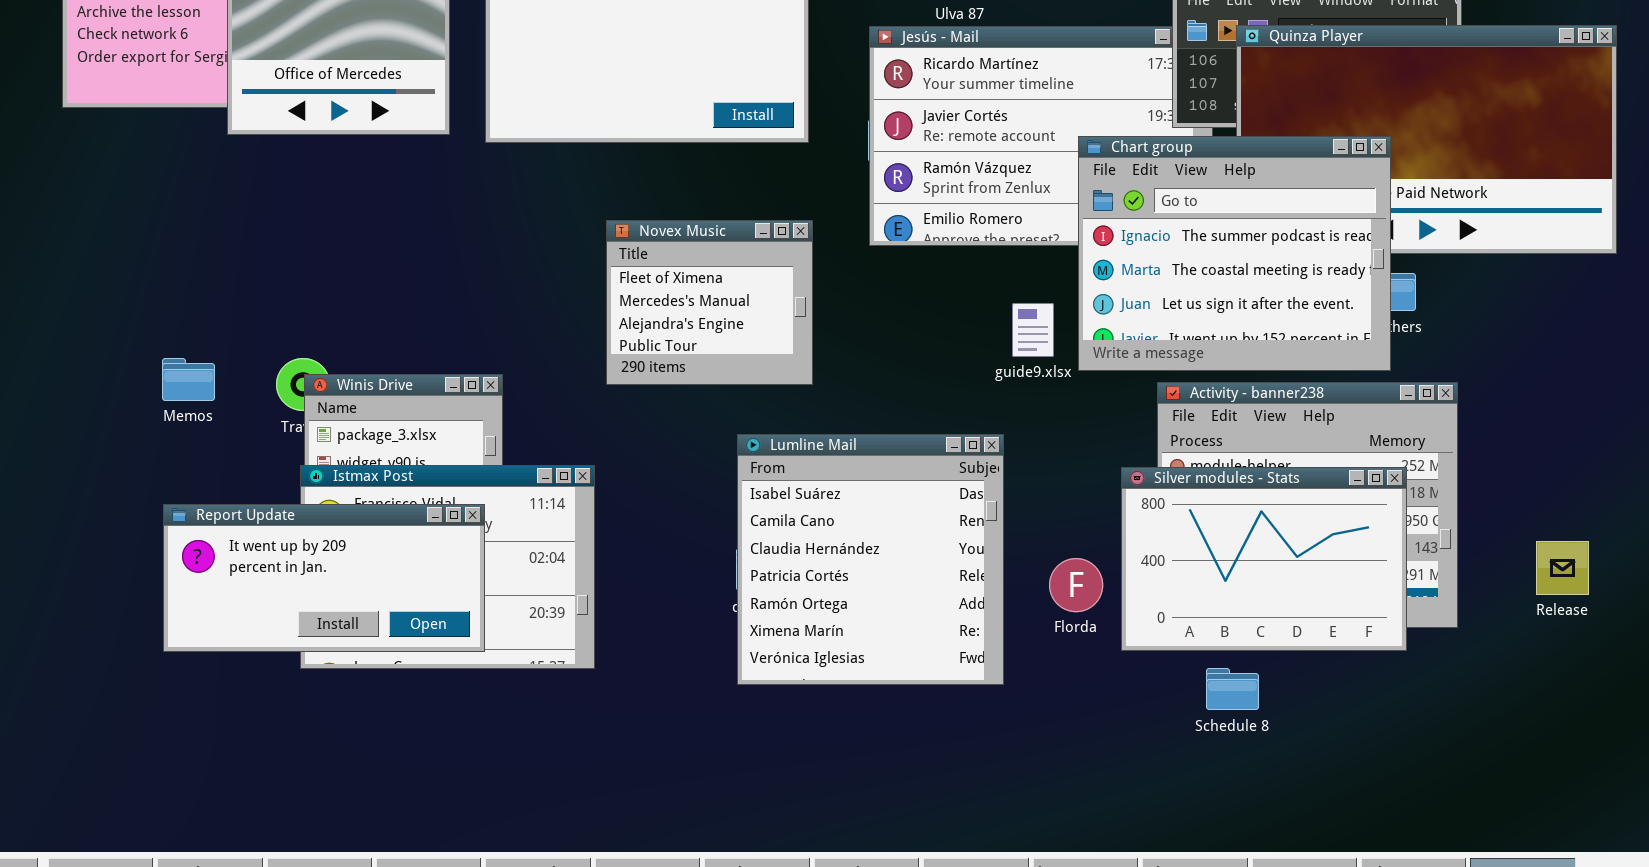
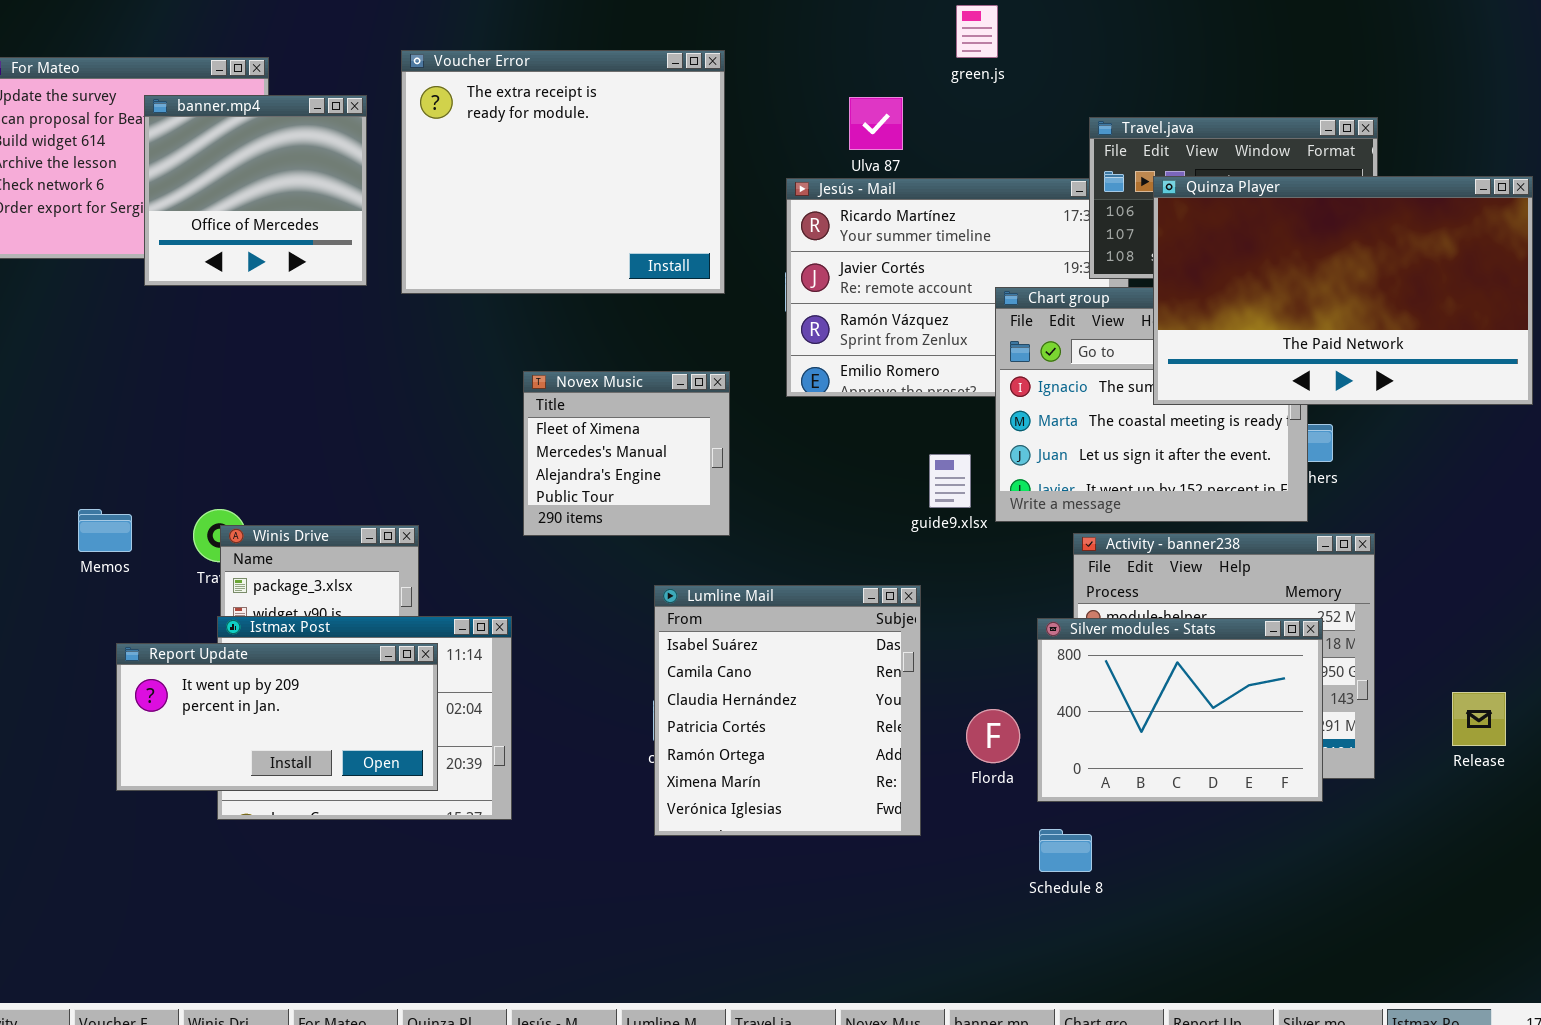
Quinza Player: [1236,25,1617,254] -> [1153,176,1533,405], raised
Report Update: [163,504,485,652] -> [116,643,438,791], moved
Schedule 8: [1206,668,1259,710] -> [1039,829,1092,872], moved

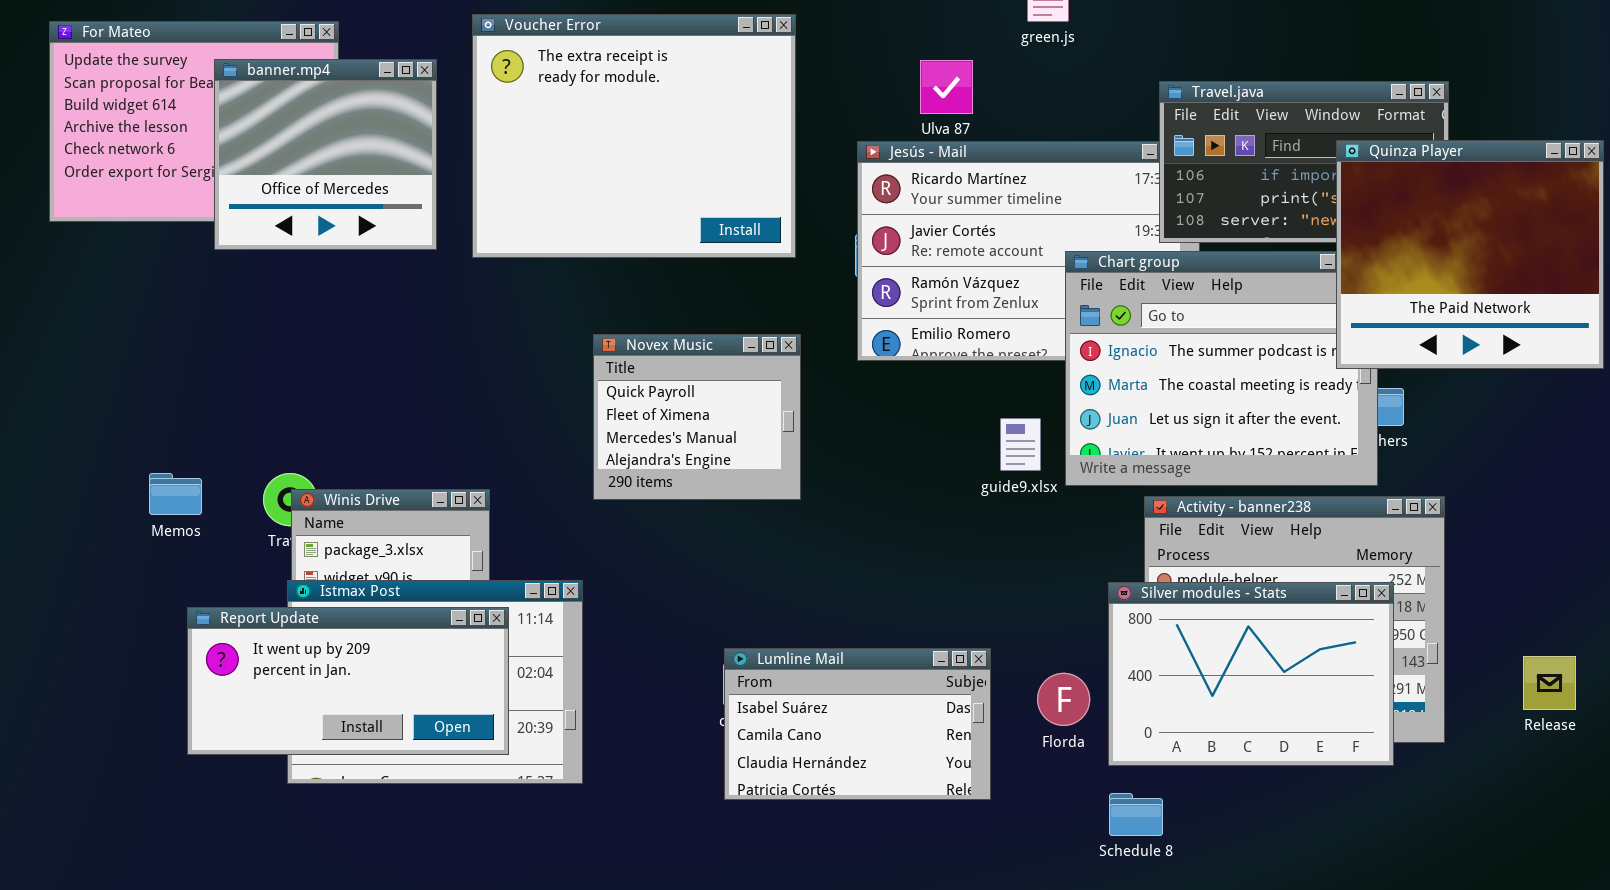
Quinza Player: [1153,176,1533,405] -> [1336,140,1604,369], resized
Novex Music: [523,371,730,536] -> [593,334,801,500], scrolled up 1 row
Lumline Mail: [654,585,921,836] -> [724,648,991,800], resized

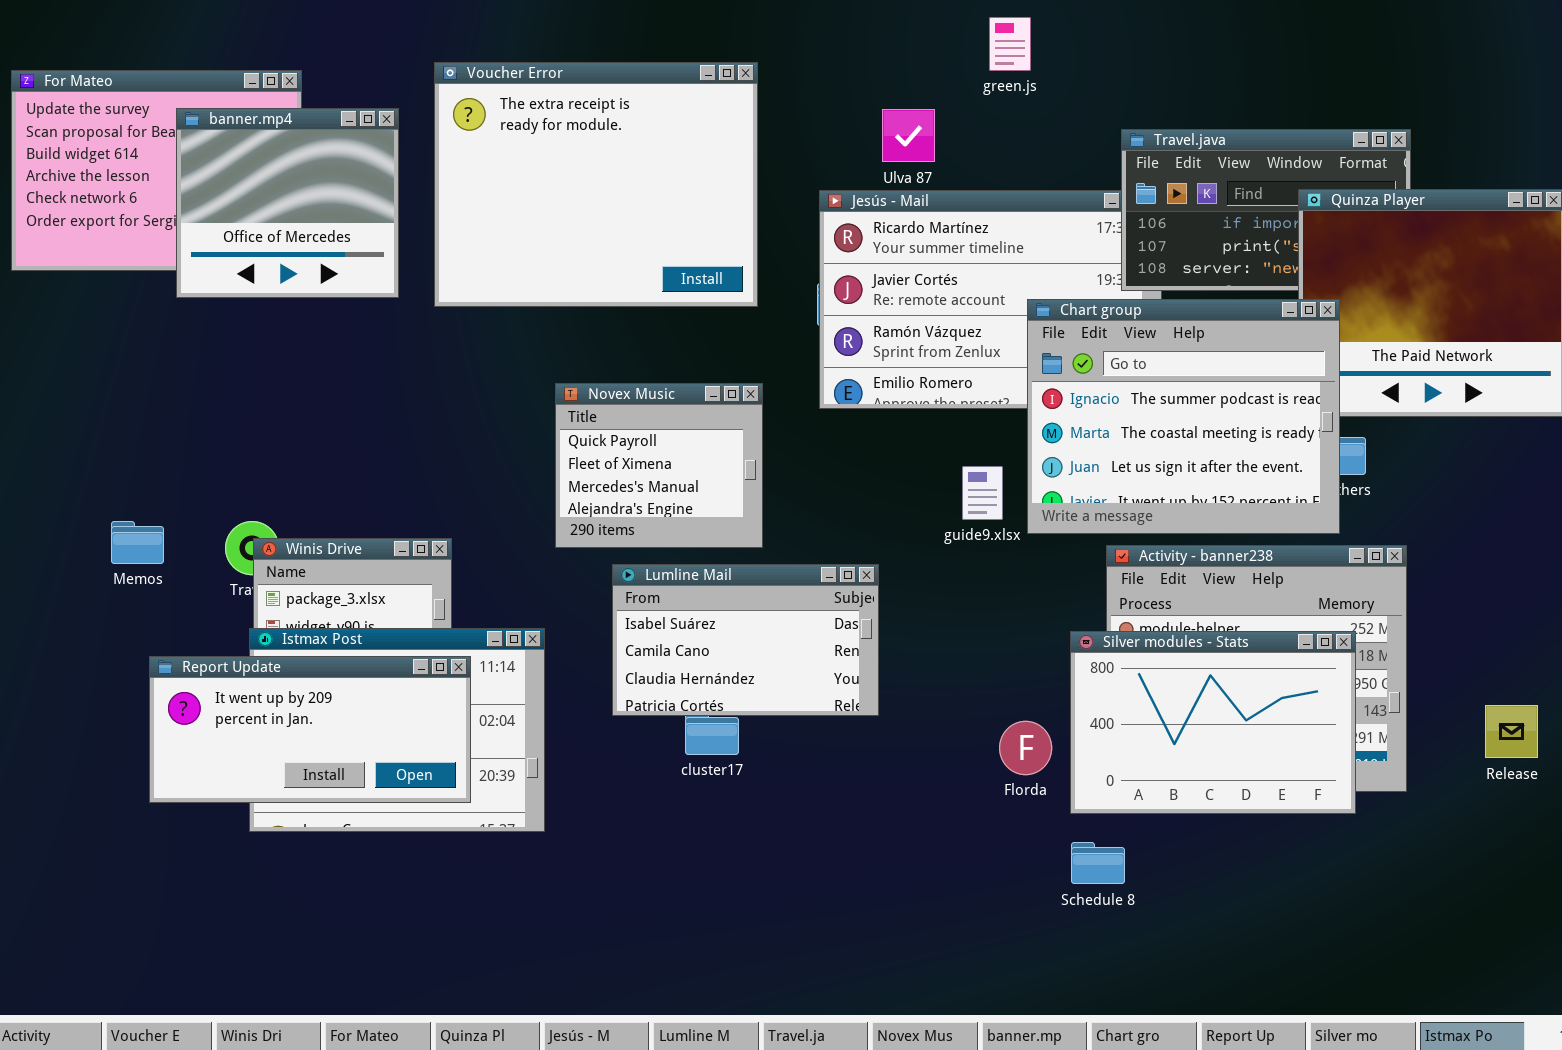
Chart group: [1065,251,1378,486] -> [1027,299,1340,534], raised
Lumline Mail: [724,648,991,800] -> [612,564,879,716], moved

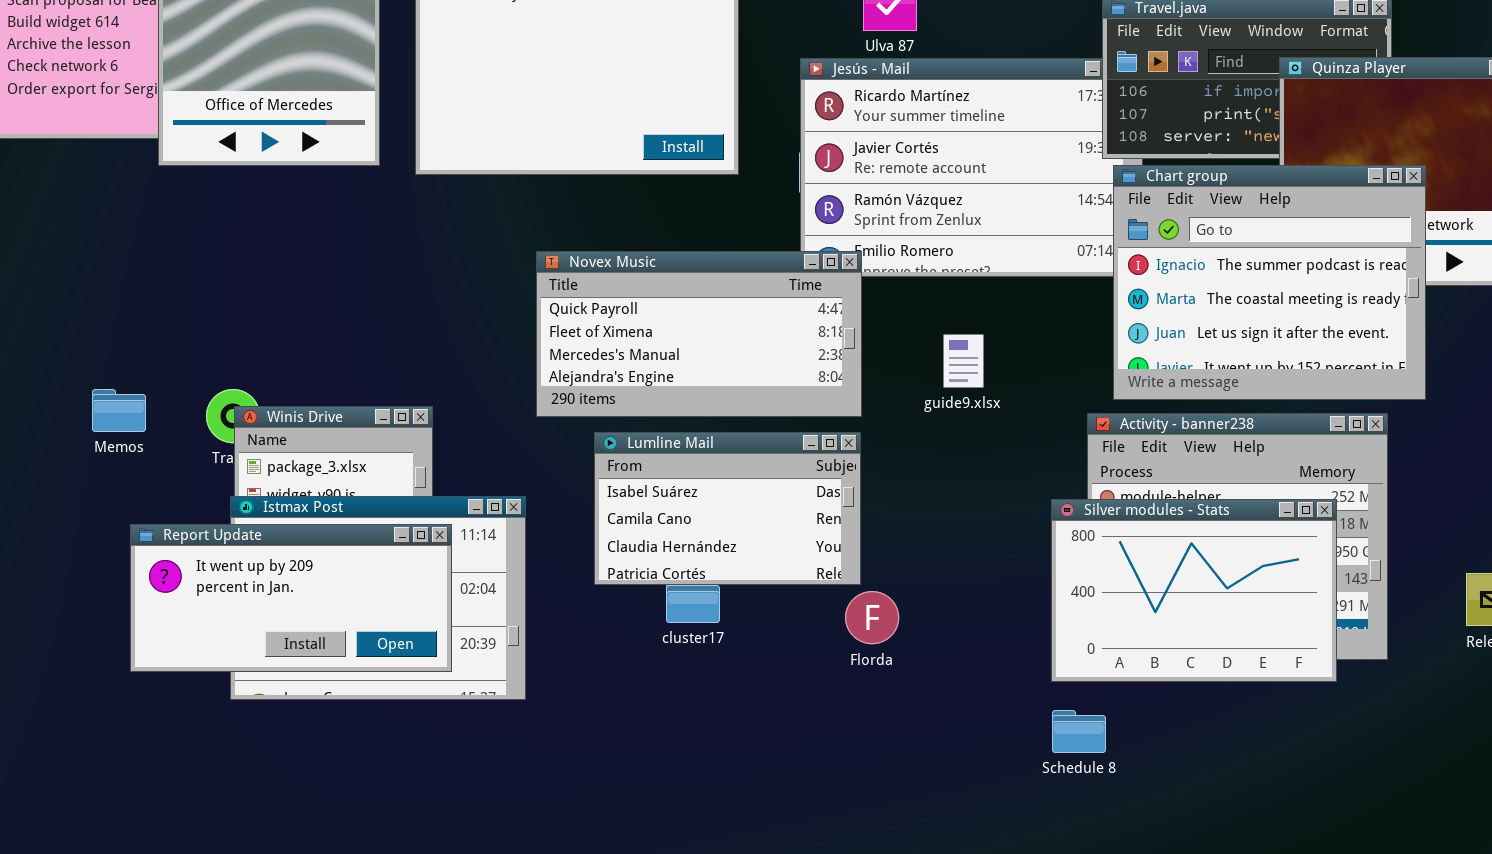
Chart group: [1027,299,1340,534] -> [1113,165,1426,400], moved
Novex Music: [555,383,763,548] -> [536,251,862,417], resized
Florda: [999,721,1052,775] -> [845,591,899,644], moved

